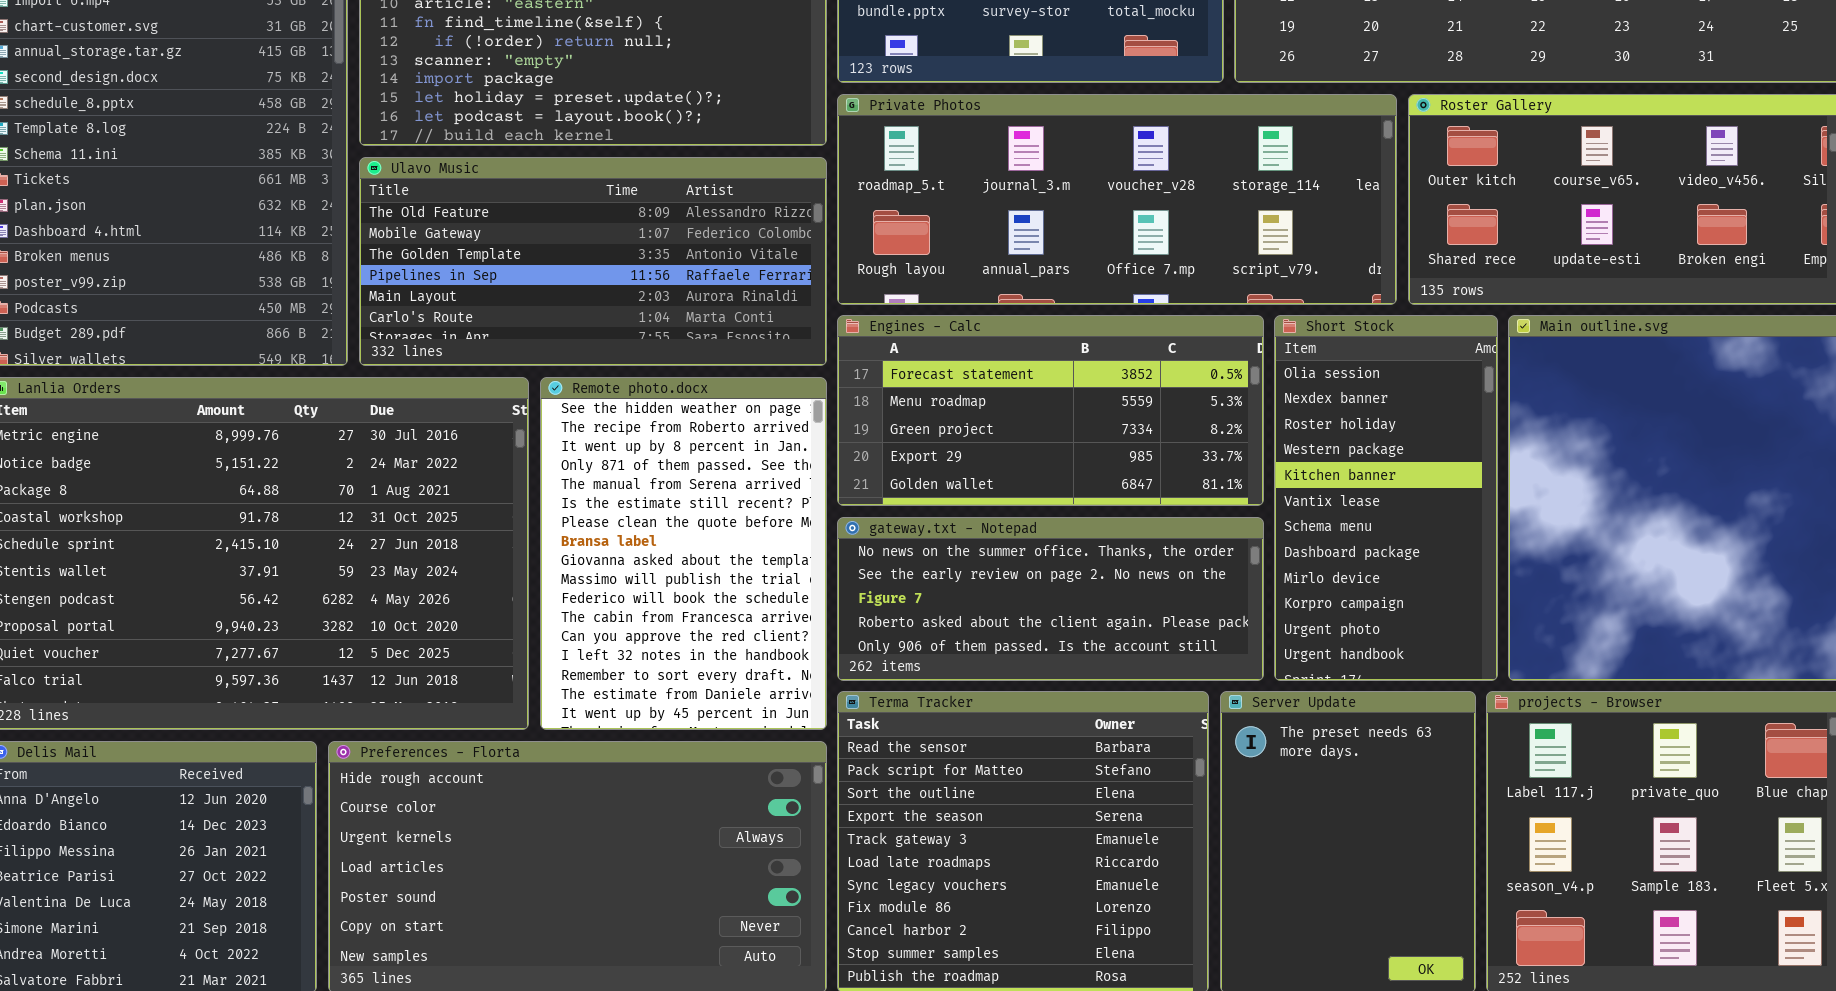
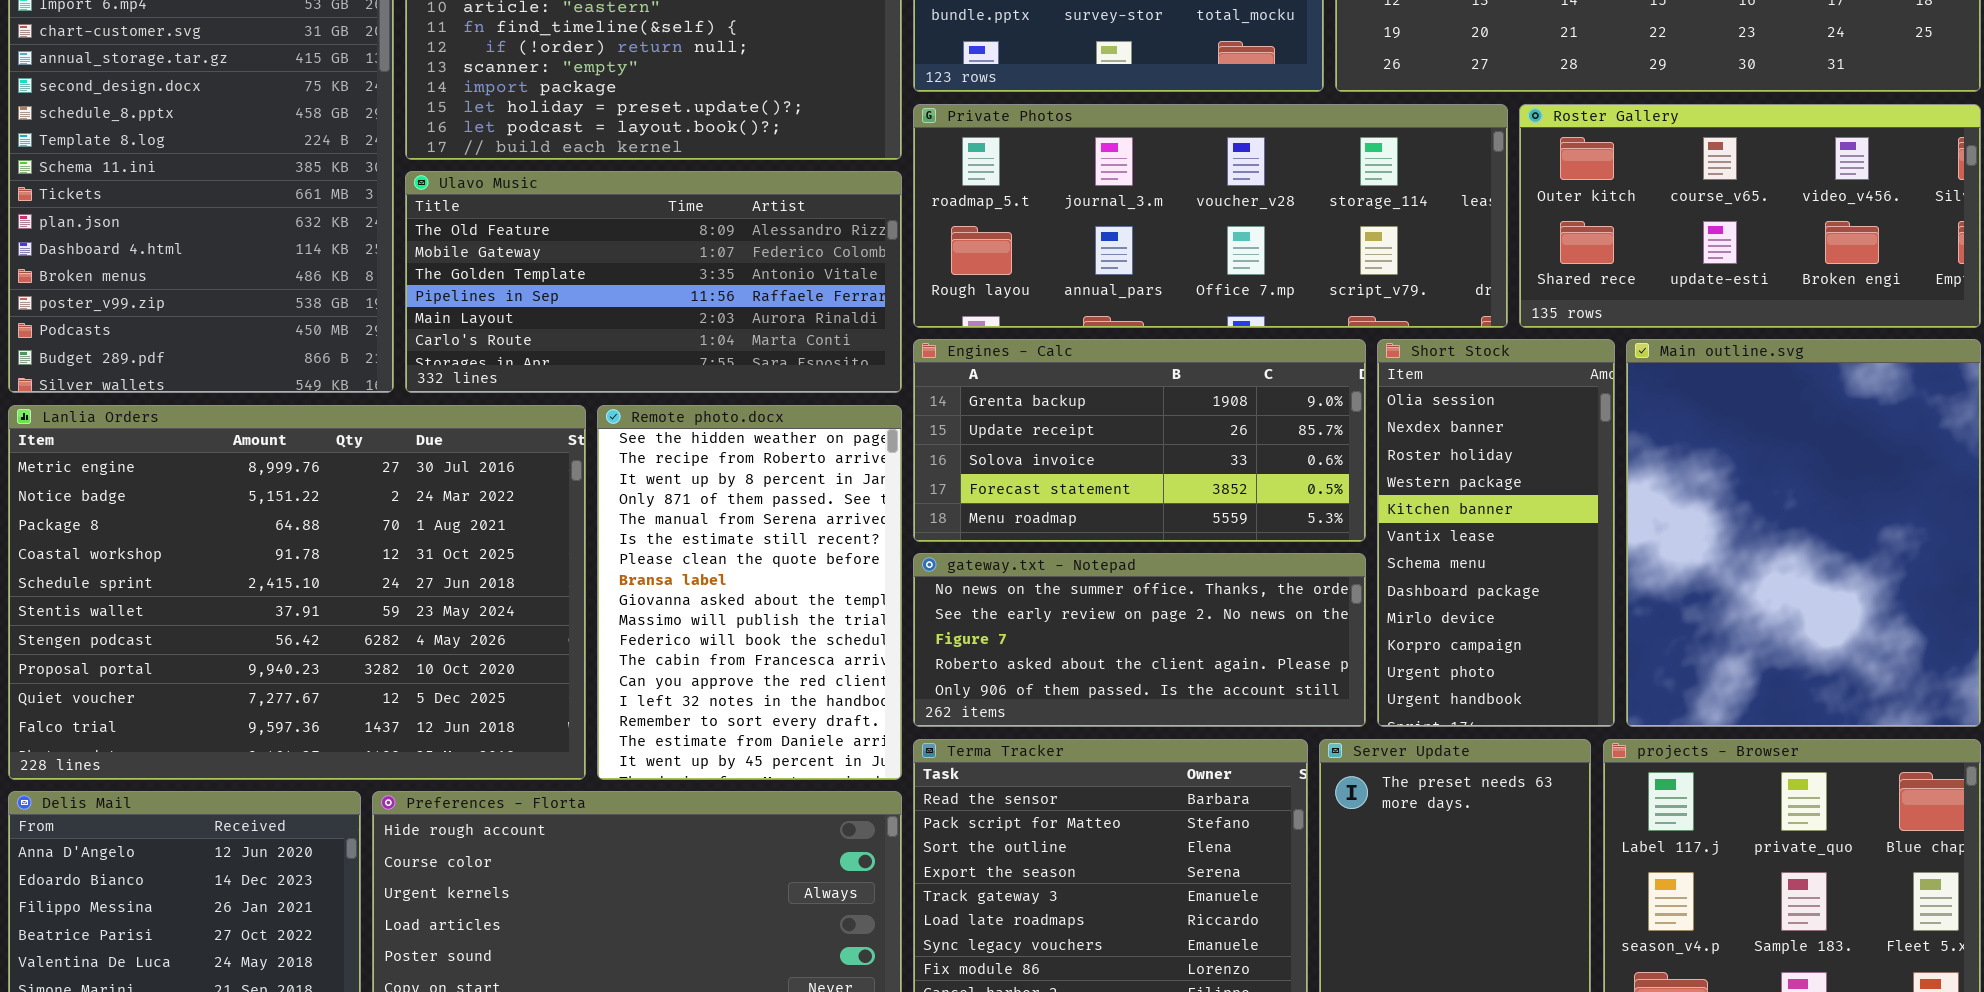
Engines - Calc: [837,315,1264,506] -> [913,339,1366,542], scrolled up 3 rows

